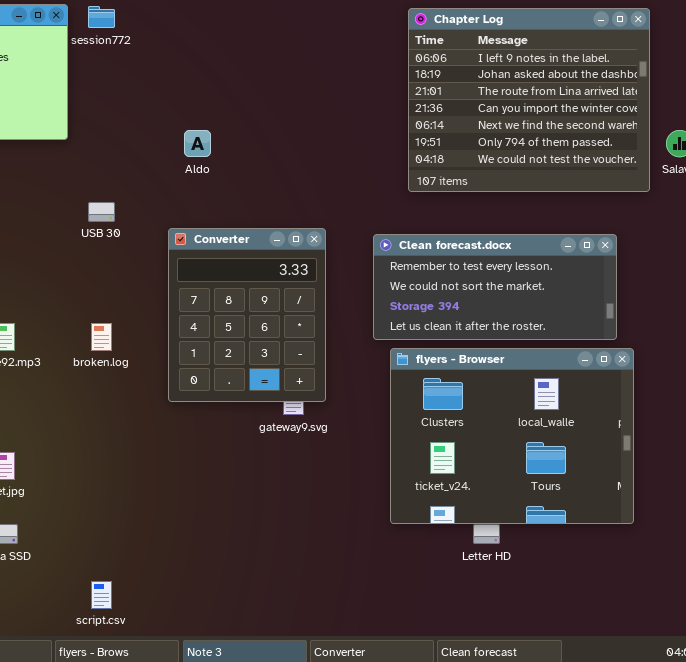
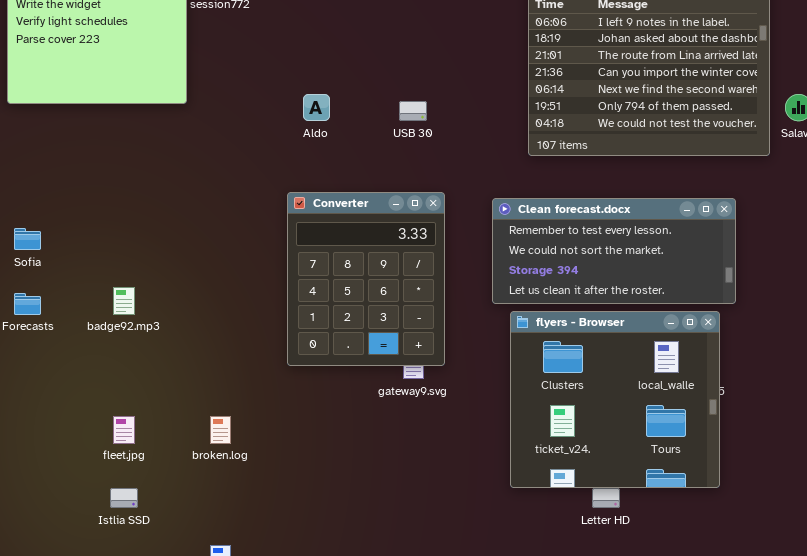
USB 30: [88,202,115,222] -> [399,101,427,121], moved
broken.log: [91,323,112,351] -> [210,416,231,444], moved
flyers - Browser: [390,348,634,524] -> [510,311,720,488], resized

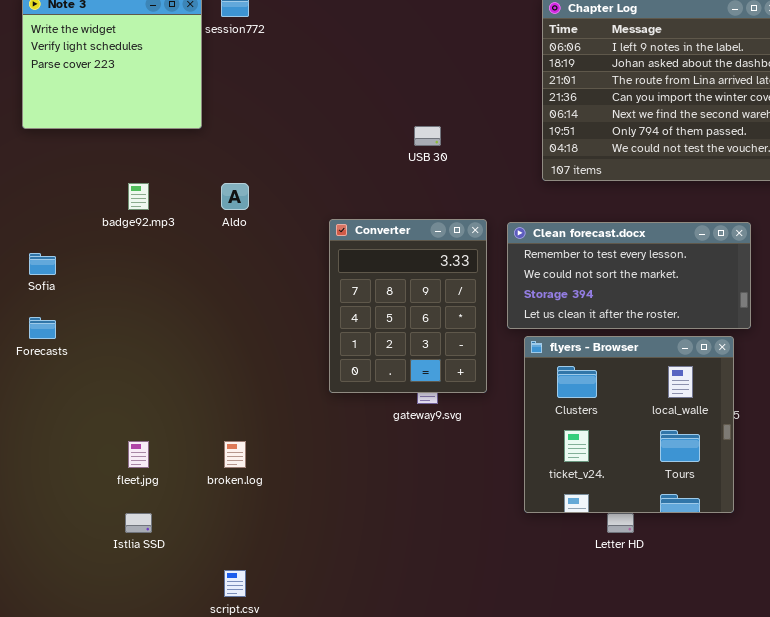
Aldo: [303,94,330,121] -> [221,183,249,210], moved
Converter: [287,192,445,366] -> [329,219,487,393], moved
badge92.mp3: [113,287,135,315] -> [128,183,149,210], moved

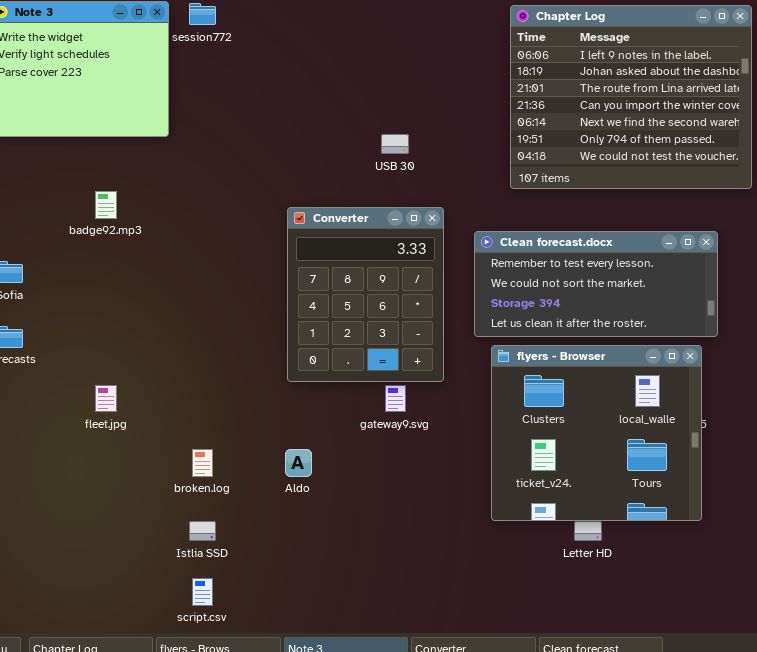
Aldo: [221,183,249,210] -> [285,449,312,477], moved
Converter: [329,219,487,393] -> [287,207,444,382], moved
fleet.jpg: [128,441,149,468] -> [95,385,117,412], moved
Istlia SSD: [125,513,152,533] -> [189,521,216,541], moved

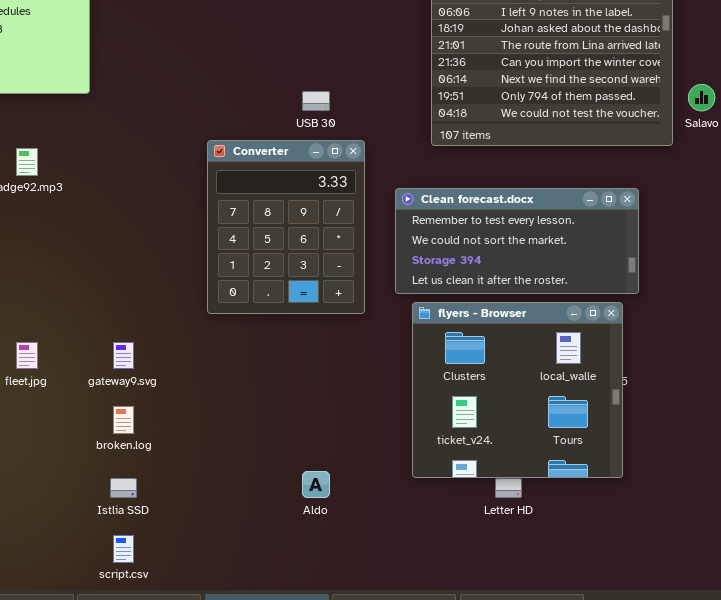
Converter: [287,207,444,382] -> [207,140,365,314], moved
gateway9.svg: [385,385,406,412] -> [113,342,134,369], moved
Aldo: [285,449,312,477] -> [302,471,330,498], moved

